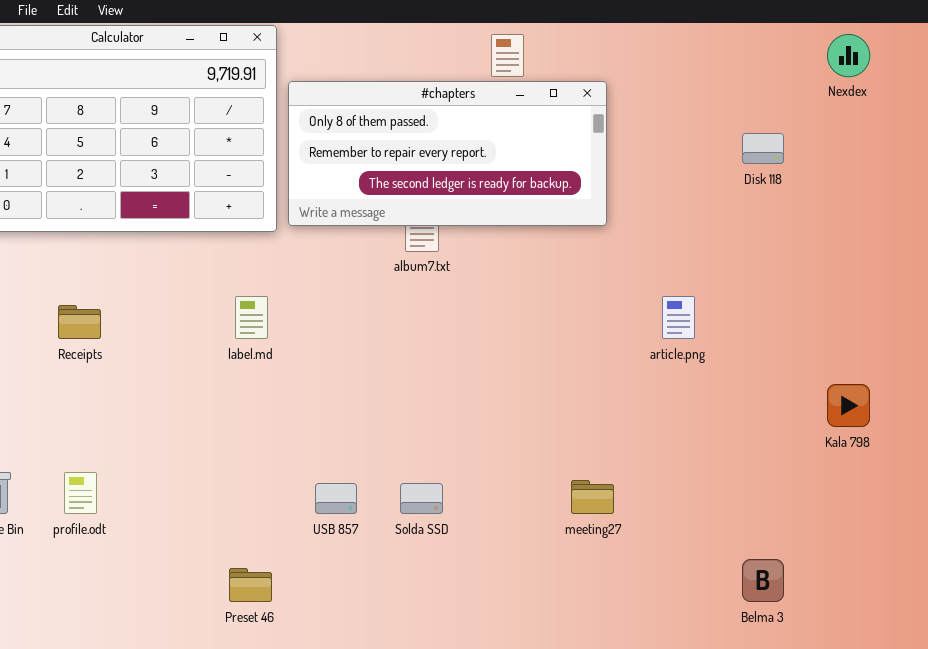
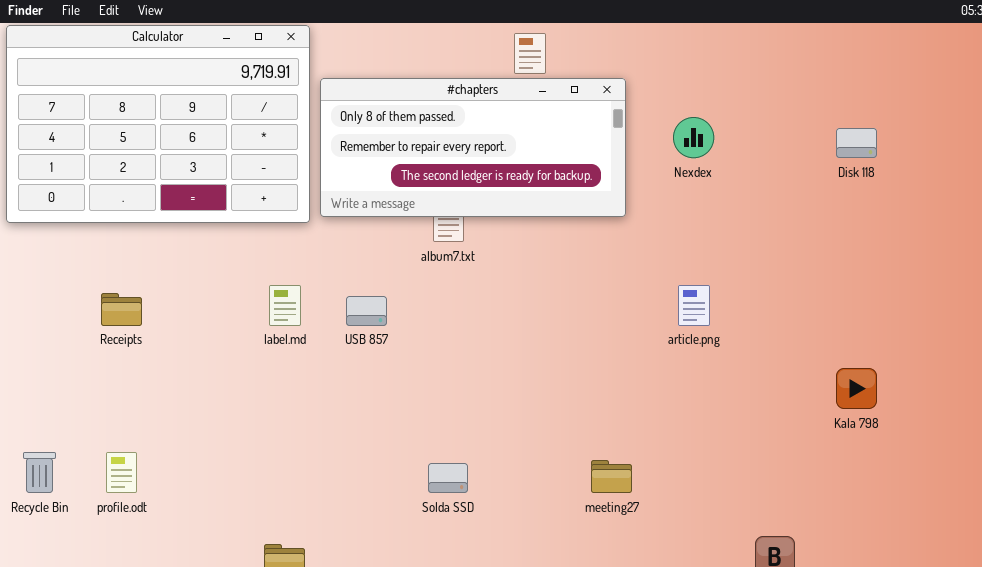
Nexdex: [827,34,870,77] -> [673,117,714,158], moved
Disk 118: [742,133,784,164] -> [836,128,877,158], moved
USB 857: [315,483,357,514] -> [346,296,387,326], moved

